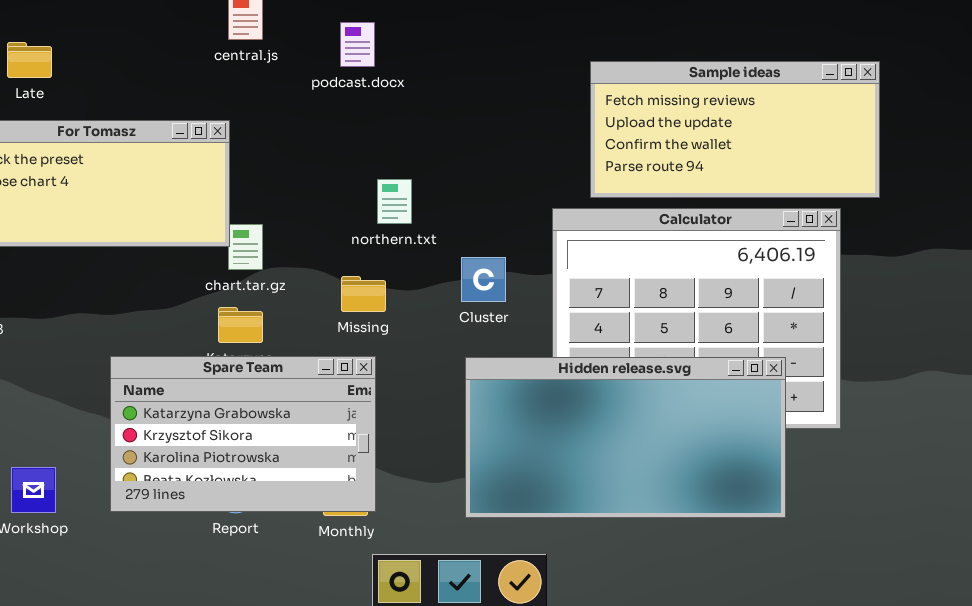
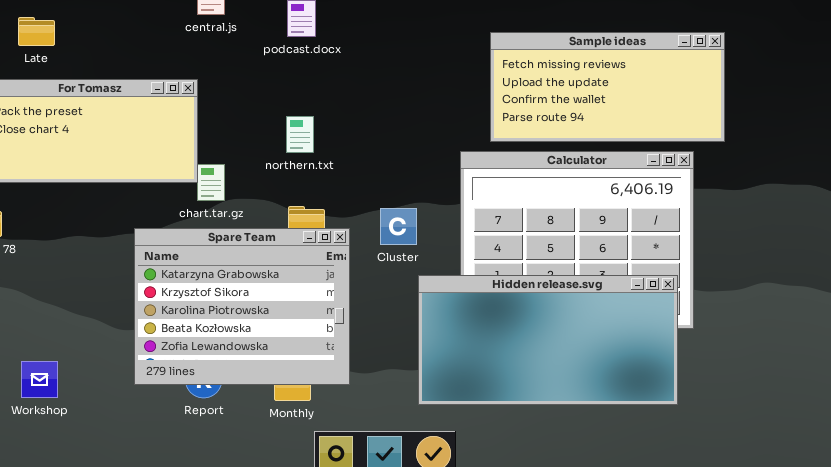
northern.txt: [377,179,412,224] -> [286,116,314,153], moved
Cluster: [461,257,506,302] -> [380,208,417,245], moved
Spare Team: [110,356,376,512] -> [134,228,350,385], moved, resized
Hidden release.svg: [465,357,786,518] -> [418,275,678,405], moved

